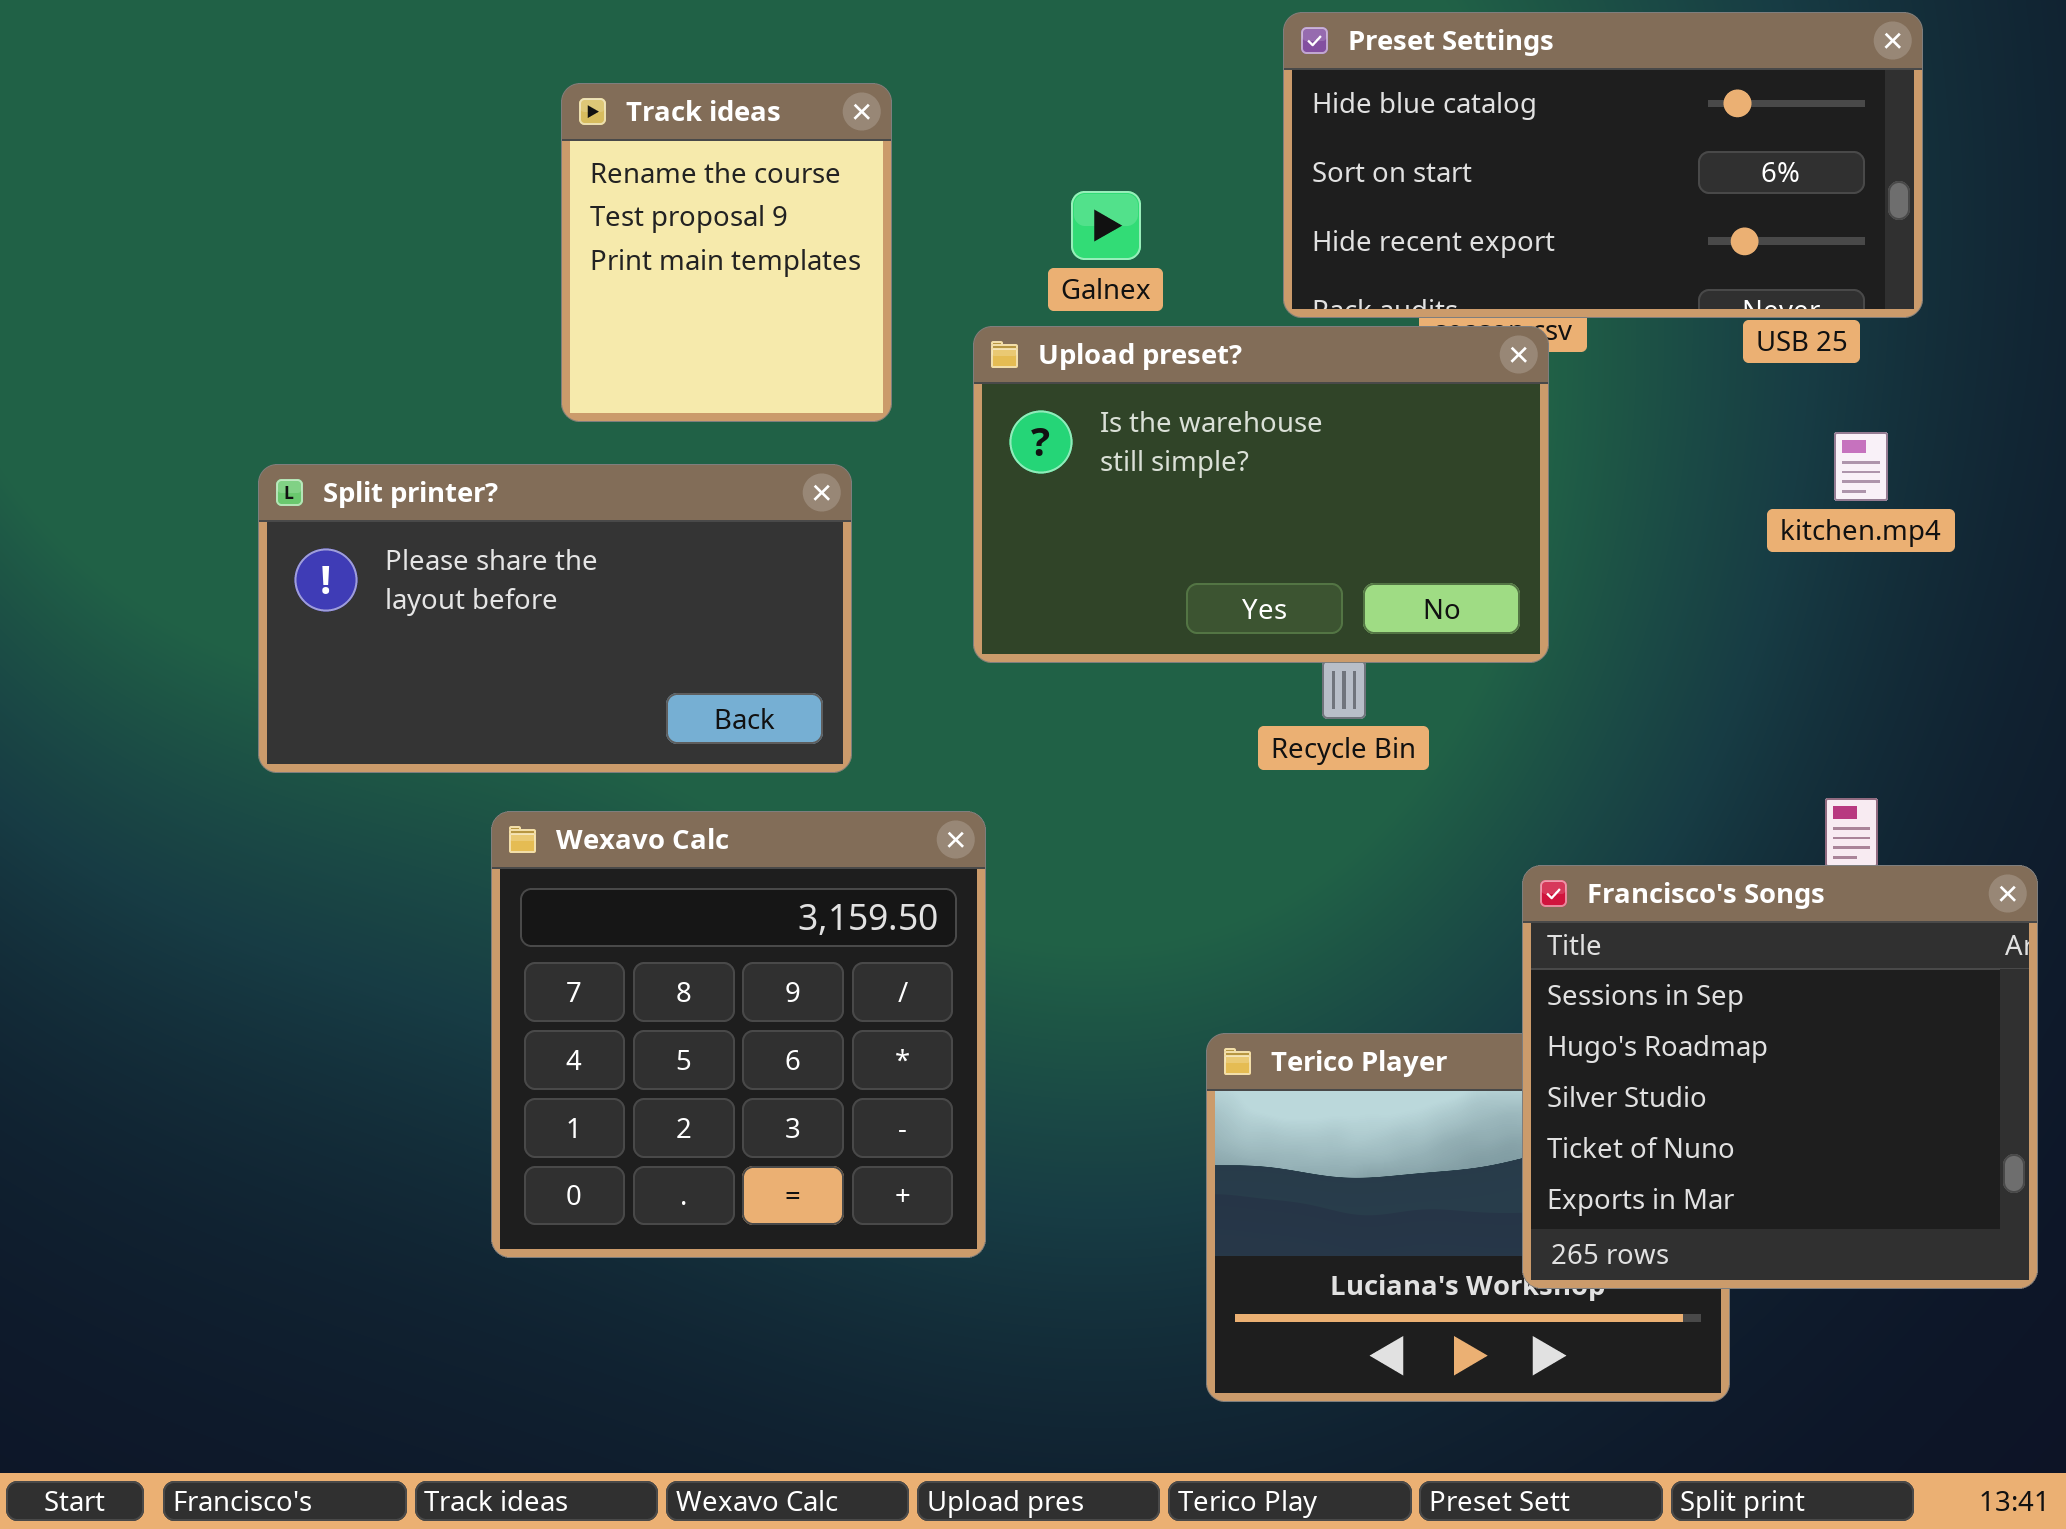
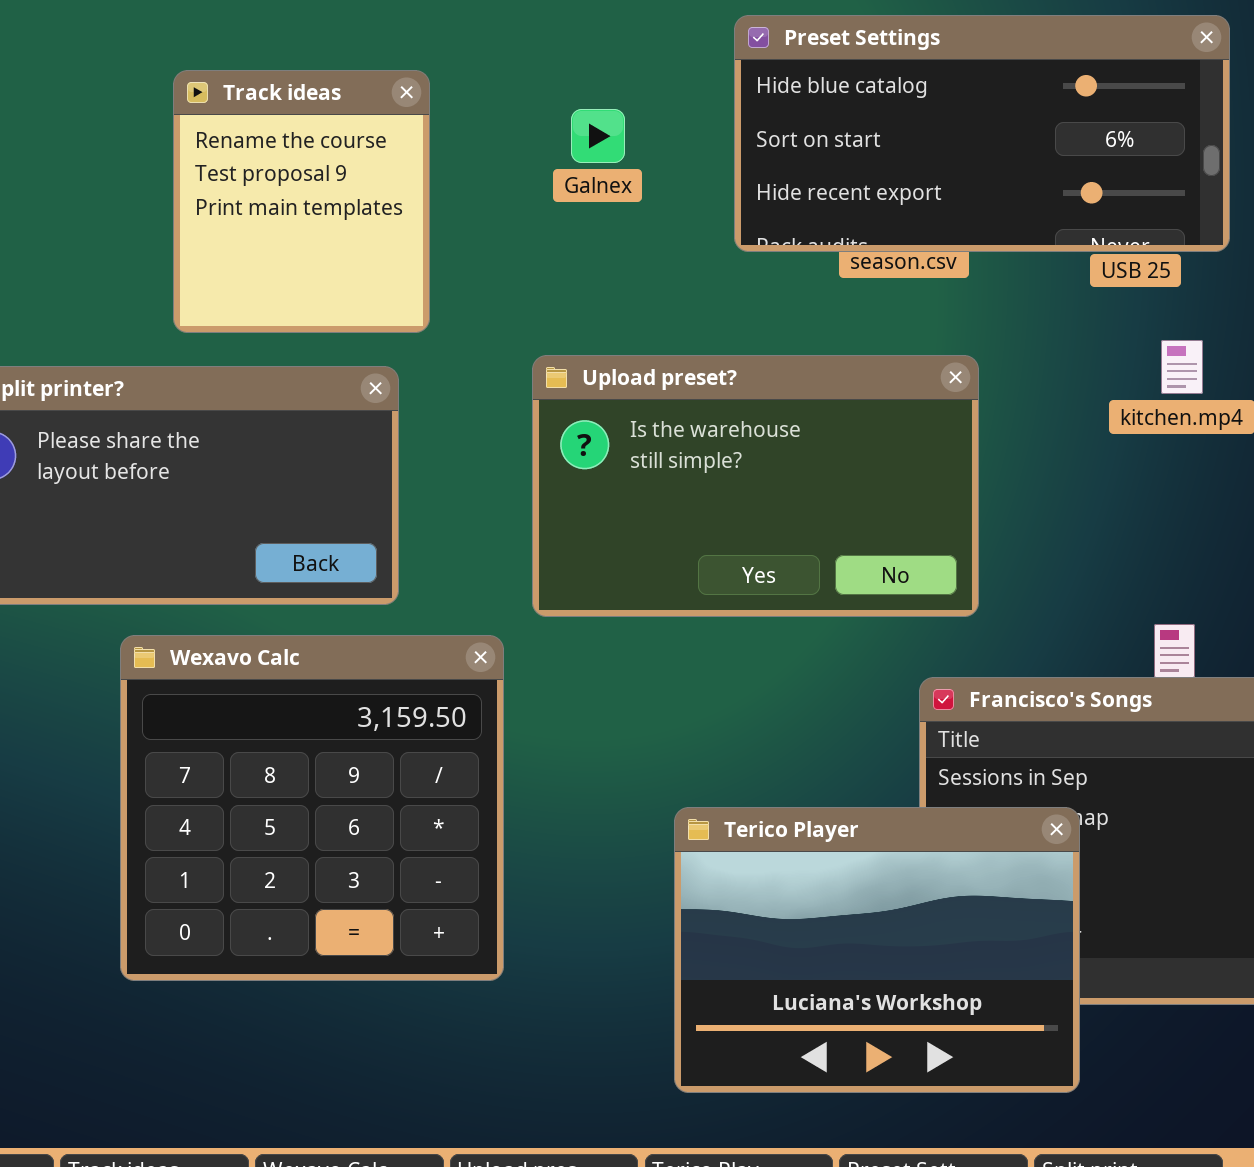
Galnex: [1071,191,1141,260] -> [571,109,625,163], moved
Upload preset?: [973,326,1549,663] -> [532,355,979,617], moved
Terico Player: [1206,1033,1730,1402] -> [674,807,1080,1093], raised

